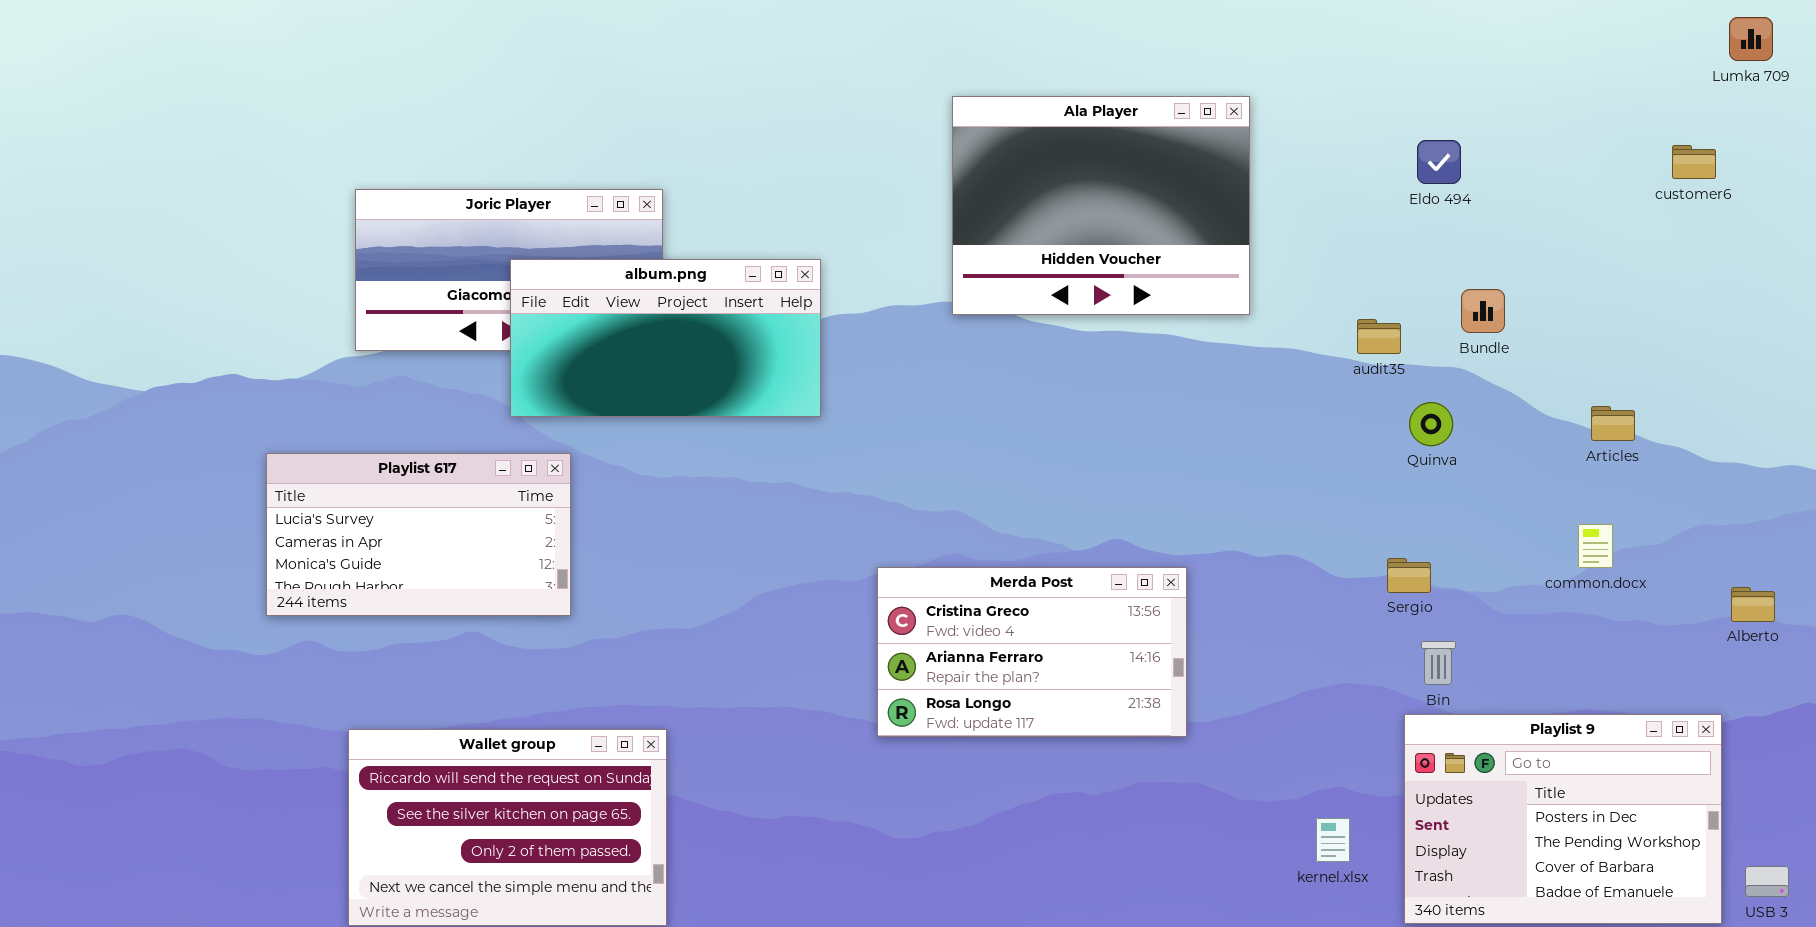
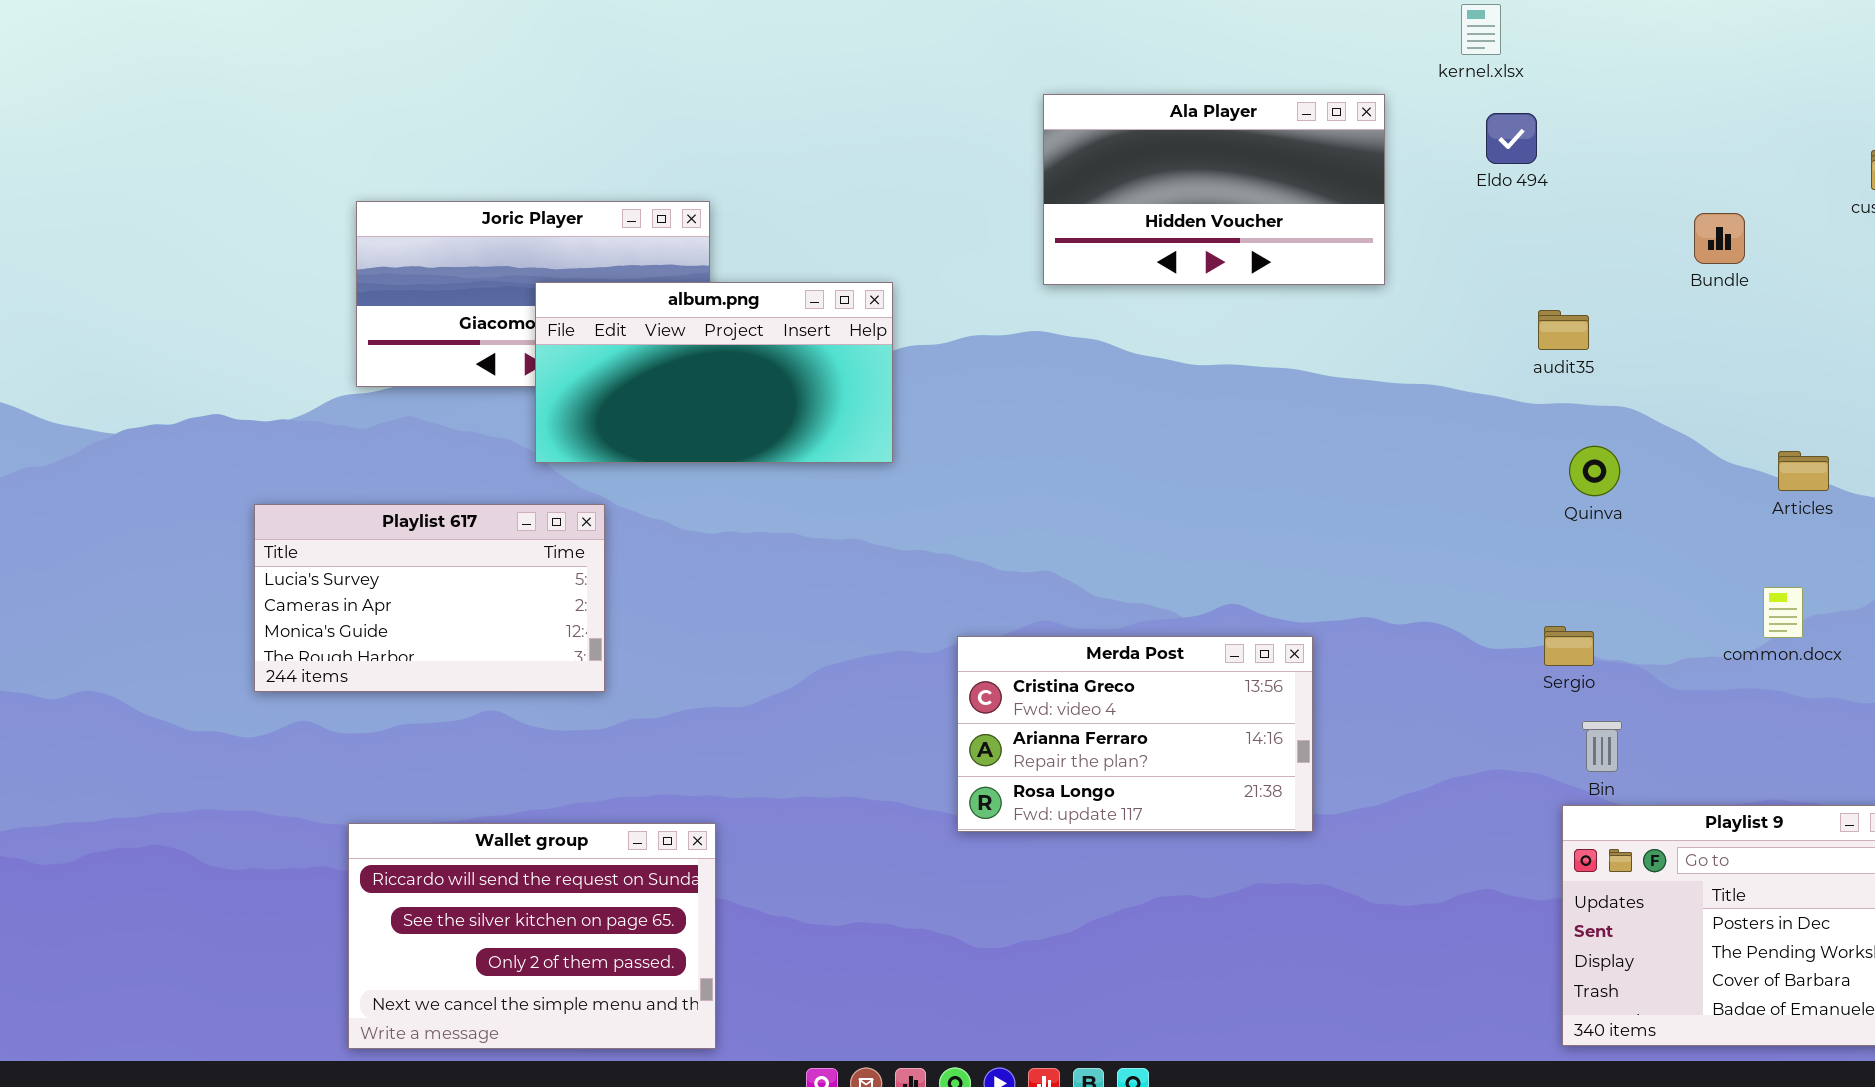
Ala Player: [952,96,1250,315] -> [1043,94,1385,285], resized
Eldo 494: [1417,140,1461,184] -> [1486,113,1537,164], moved
Bundle: [1461,289,1505,333] -> [1694,213,1745,264], moved
audit35: [1357,319,1401,354] -> [1538,310,1589,350], moved
kernel.xlsx: [1316,818,1350,862] -> [1461,4,1501,55], moved

